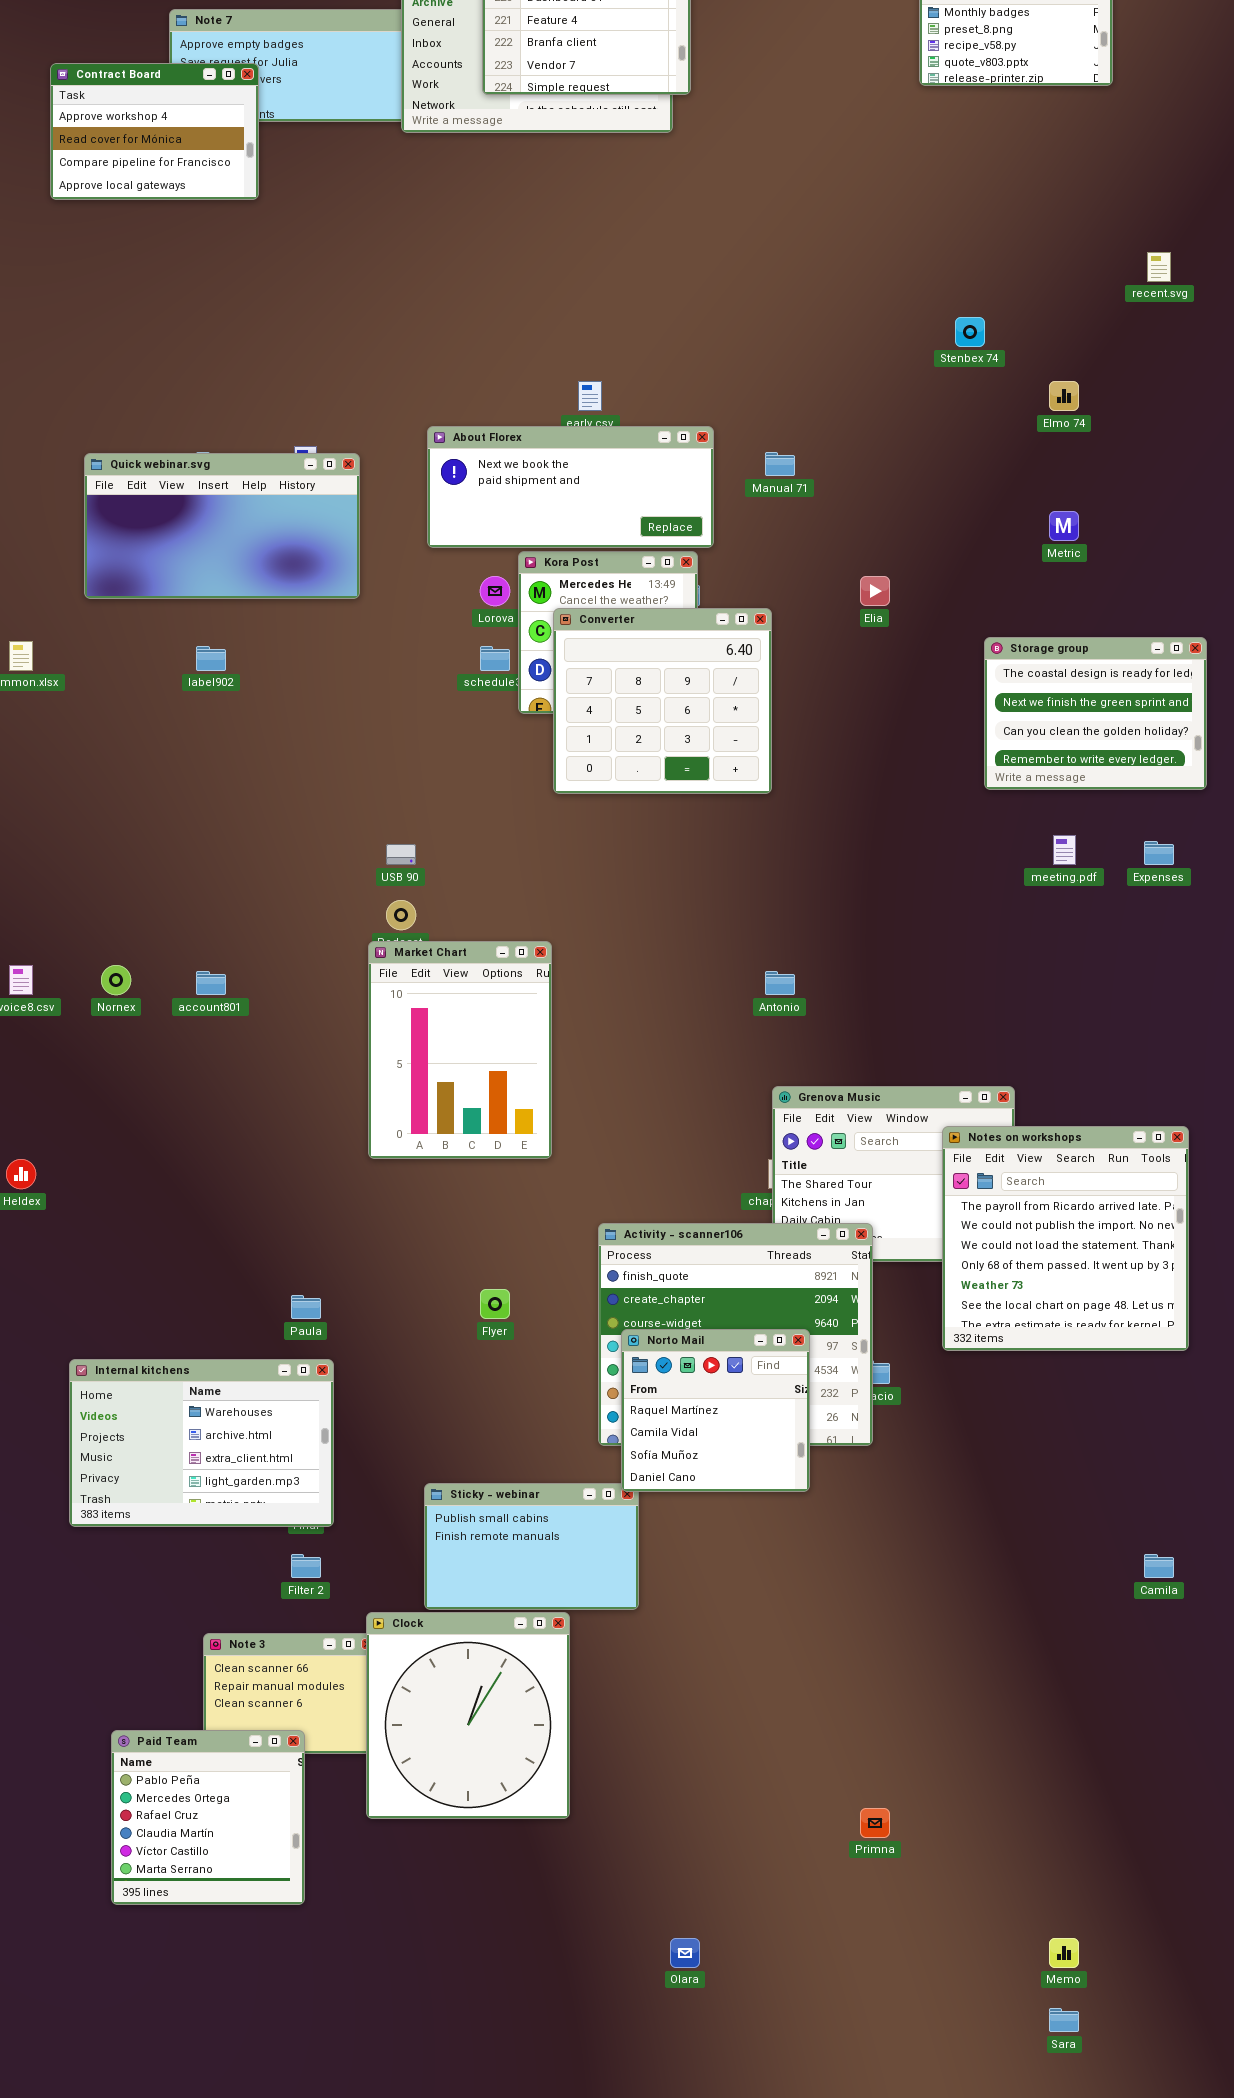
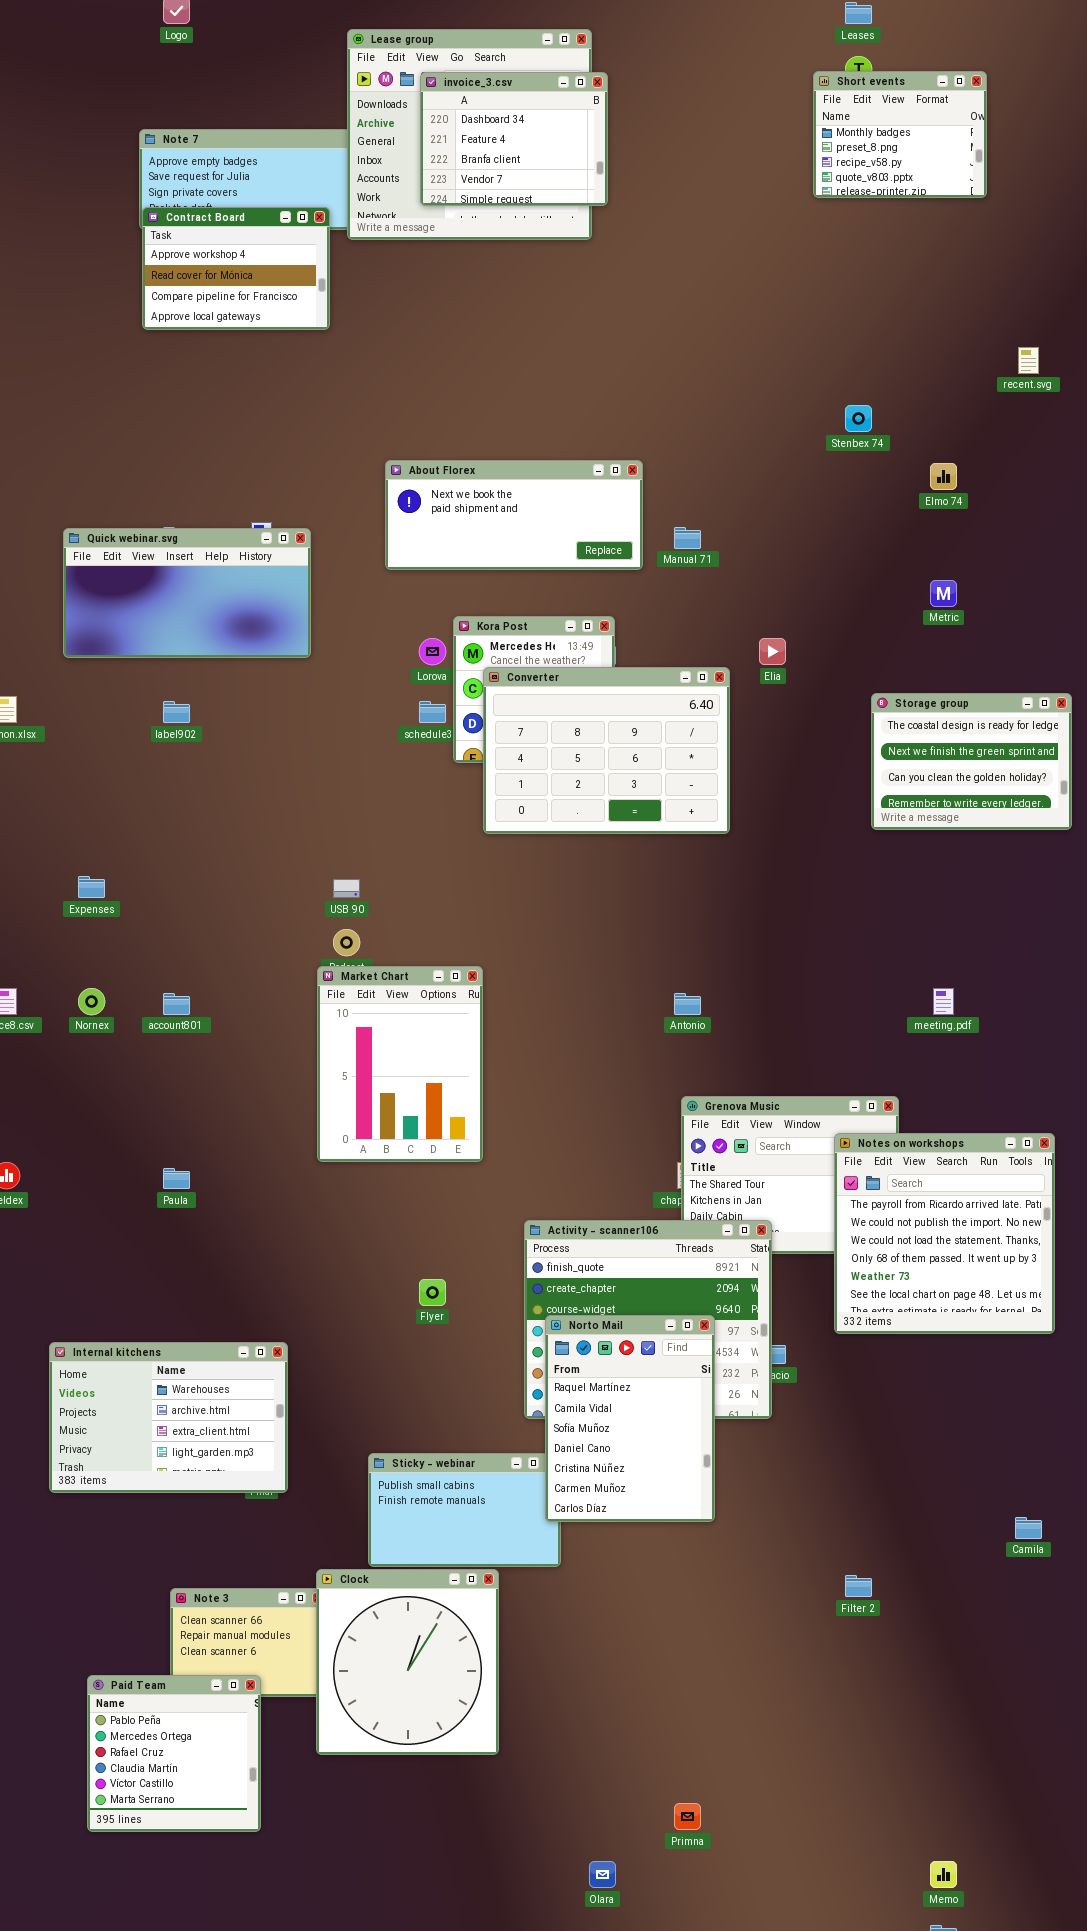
Contract Board: [50,63,259,200] -> [142,207,330,330], moved
About Florex: [427,426,714,548] -> [385,460,643,570], moved
Converter: [553,608,772,794] -> [483,667,730,834], resized
meeting.pdf: [1053,835,1076,865] -> [933,988,954,1015], moved
Expenses: [1144,841,1174,865] -> [78,876,105,898], moved
Paula: [291,1295,321,1319] -> [163,1168,190,1189], moved
Norto Mail: [621,1329,810,1492] -> [545,1315,715,1522], resized
Filter 2: [291,1554,321,1578] -> [845,1575,872,1597], moved
Primna: [860,1808,890,1838] -> [674,1803,701,1830], moved

